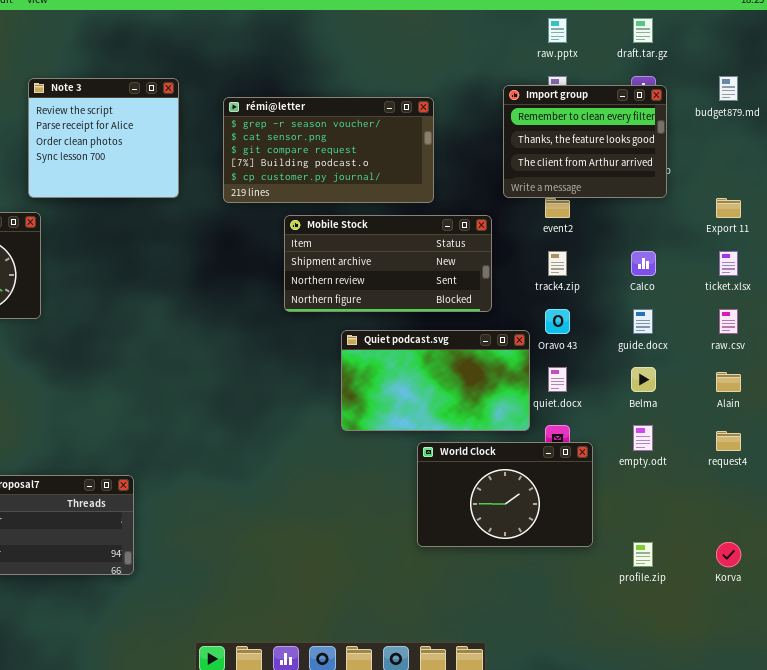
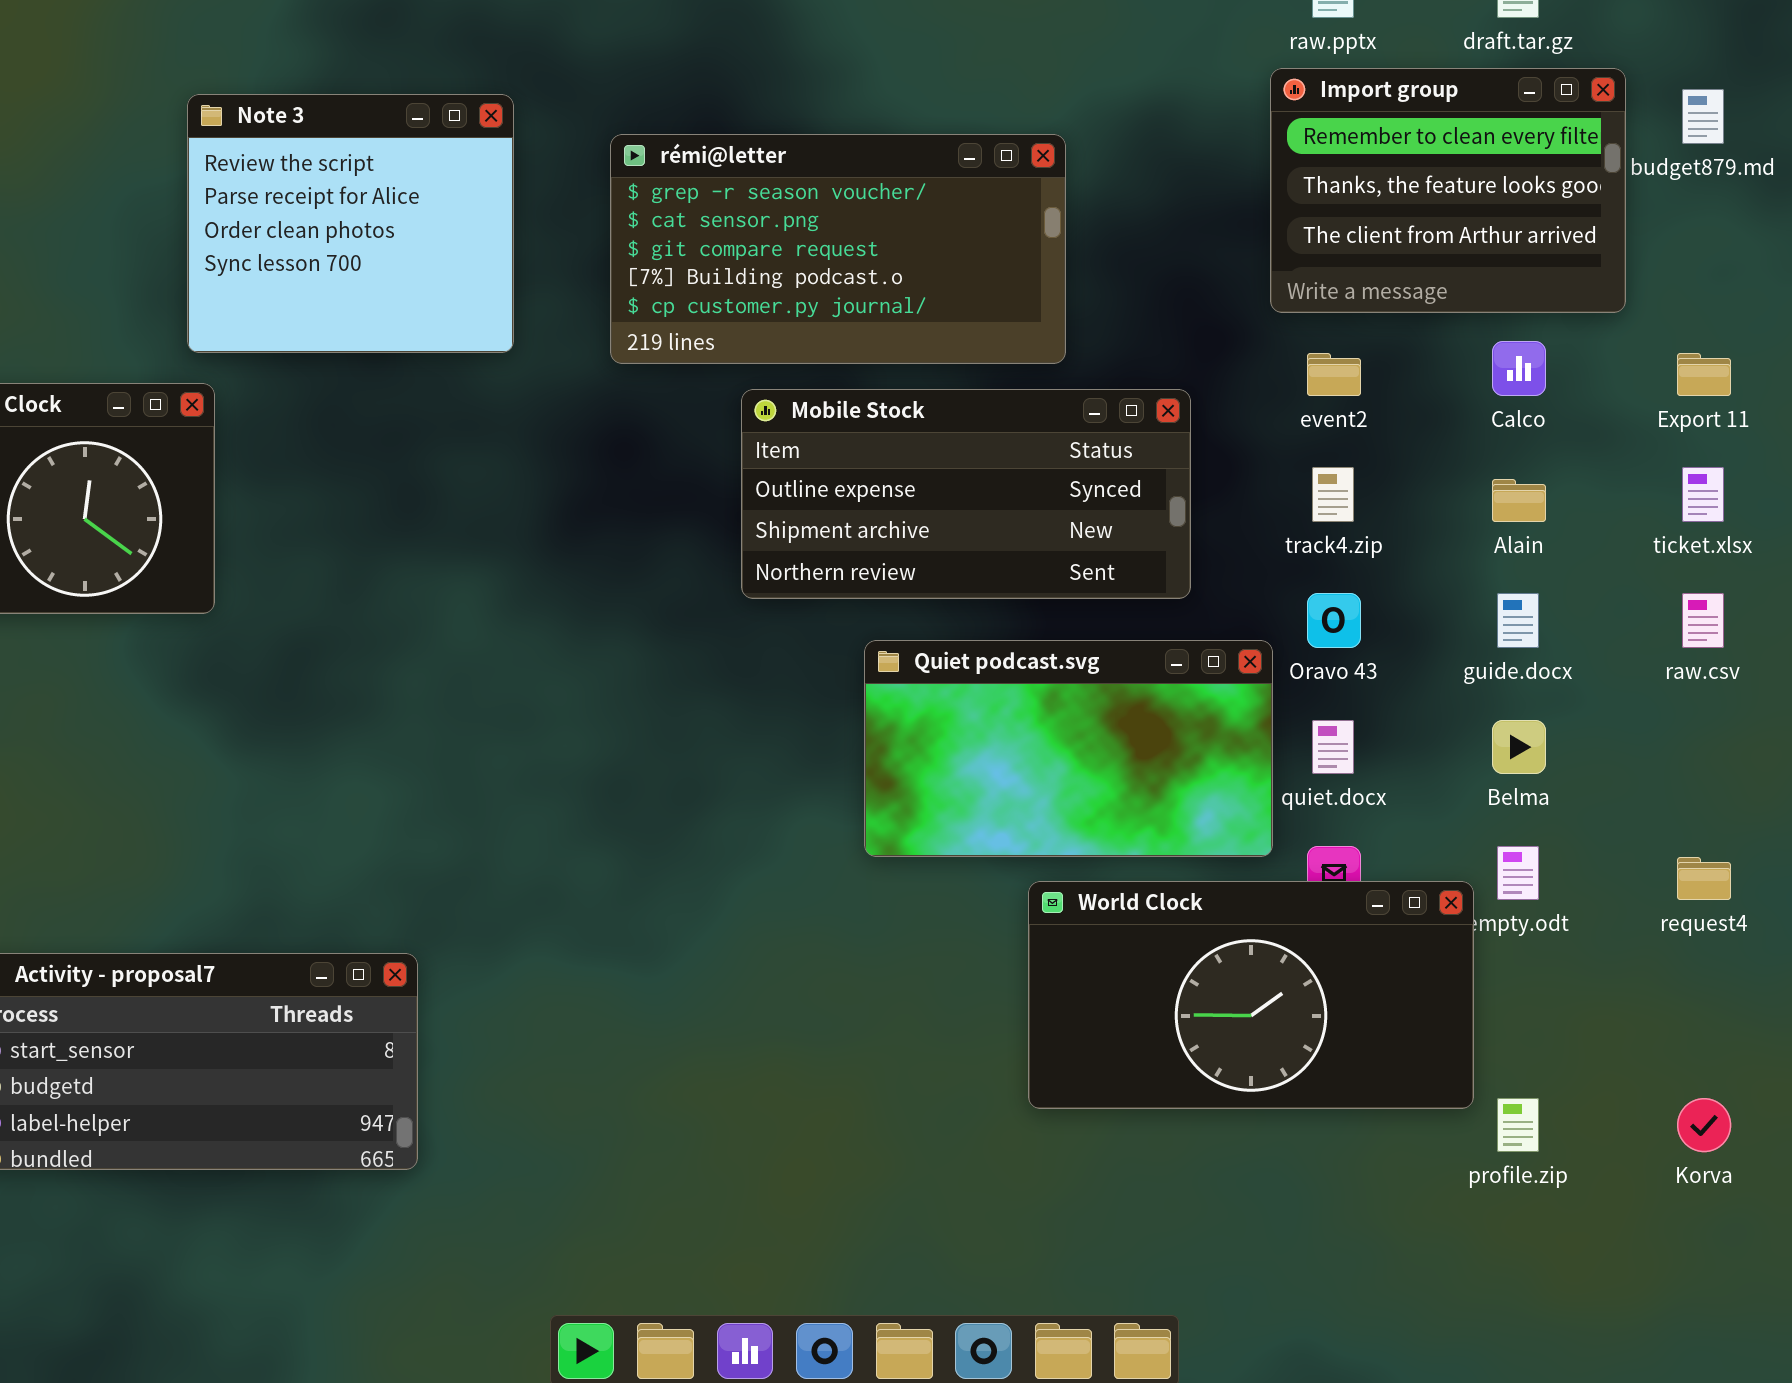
Import group: [503,85,667,198] -> [1270,68,1626,313], moved
Mobile Stock: [284,215,492,312] -> [741,389,1191,599], scrolled up 1 row
Calco: [631,251,656,276] -> [1492,341,1546,396], moved
Alain: [716,372,741,392] -> [1492,479,1546,522], moved
World Clock: [417,442,593,547] -> [1028,881,1474,1109], resized

